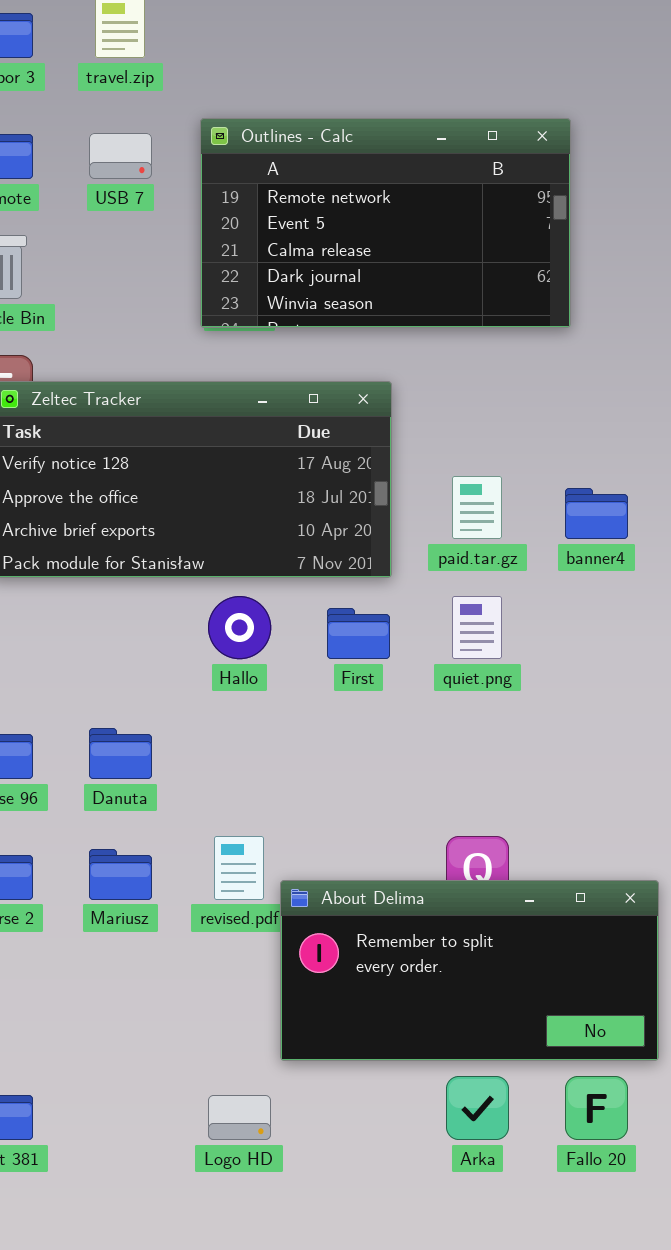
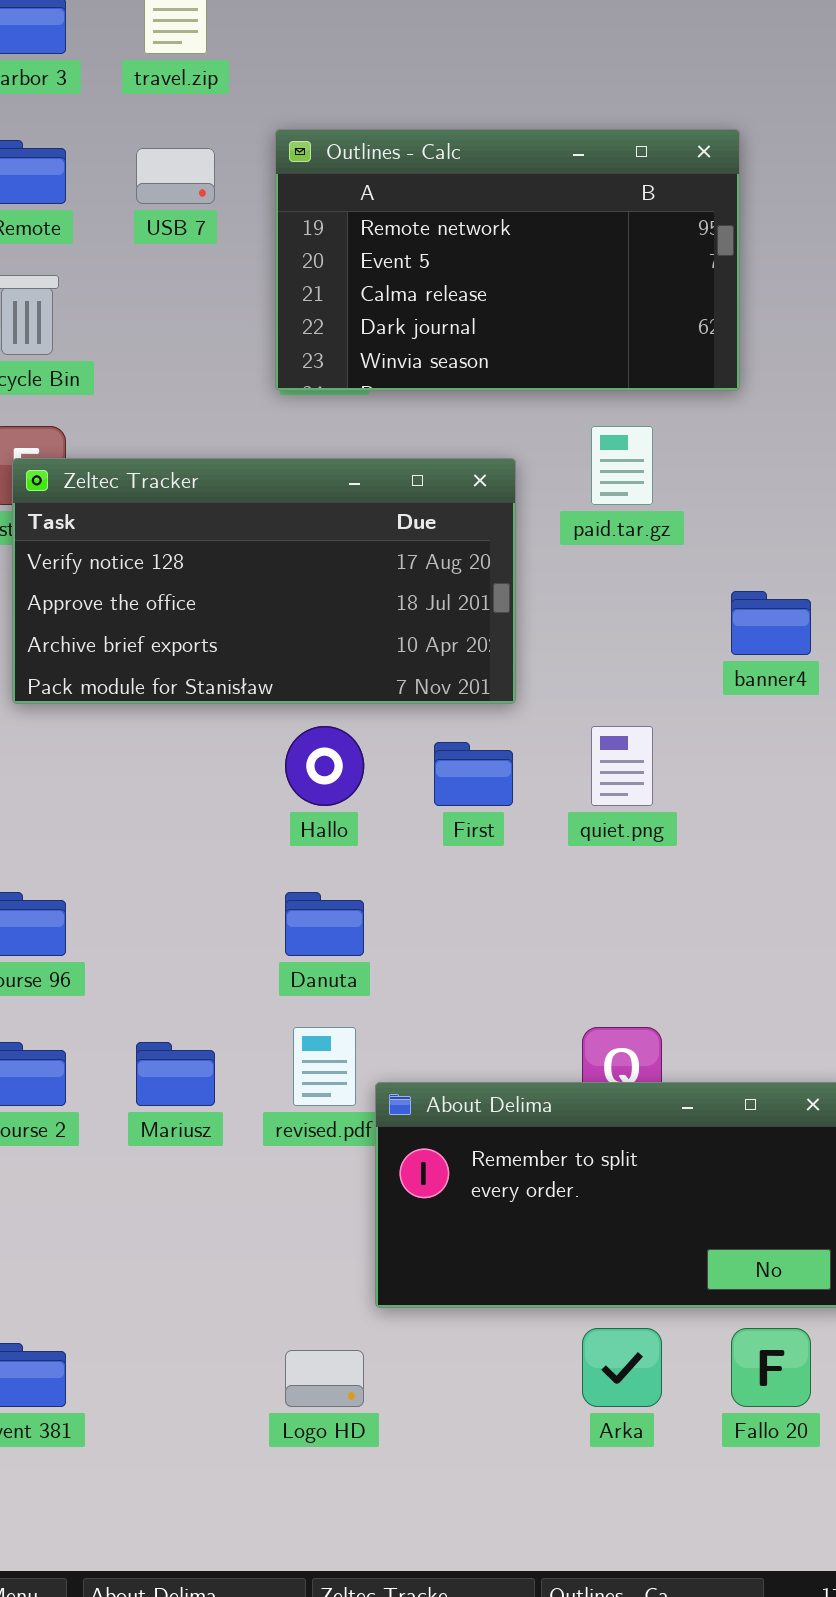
paid.tar.gz: [452,476,502,539] -> [591,426,653,505], moved
Danuta: [89,728,152,779] -> [285,892,364,956], moved

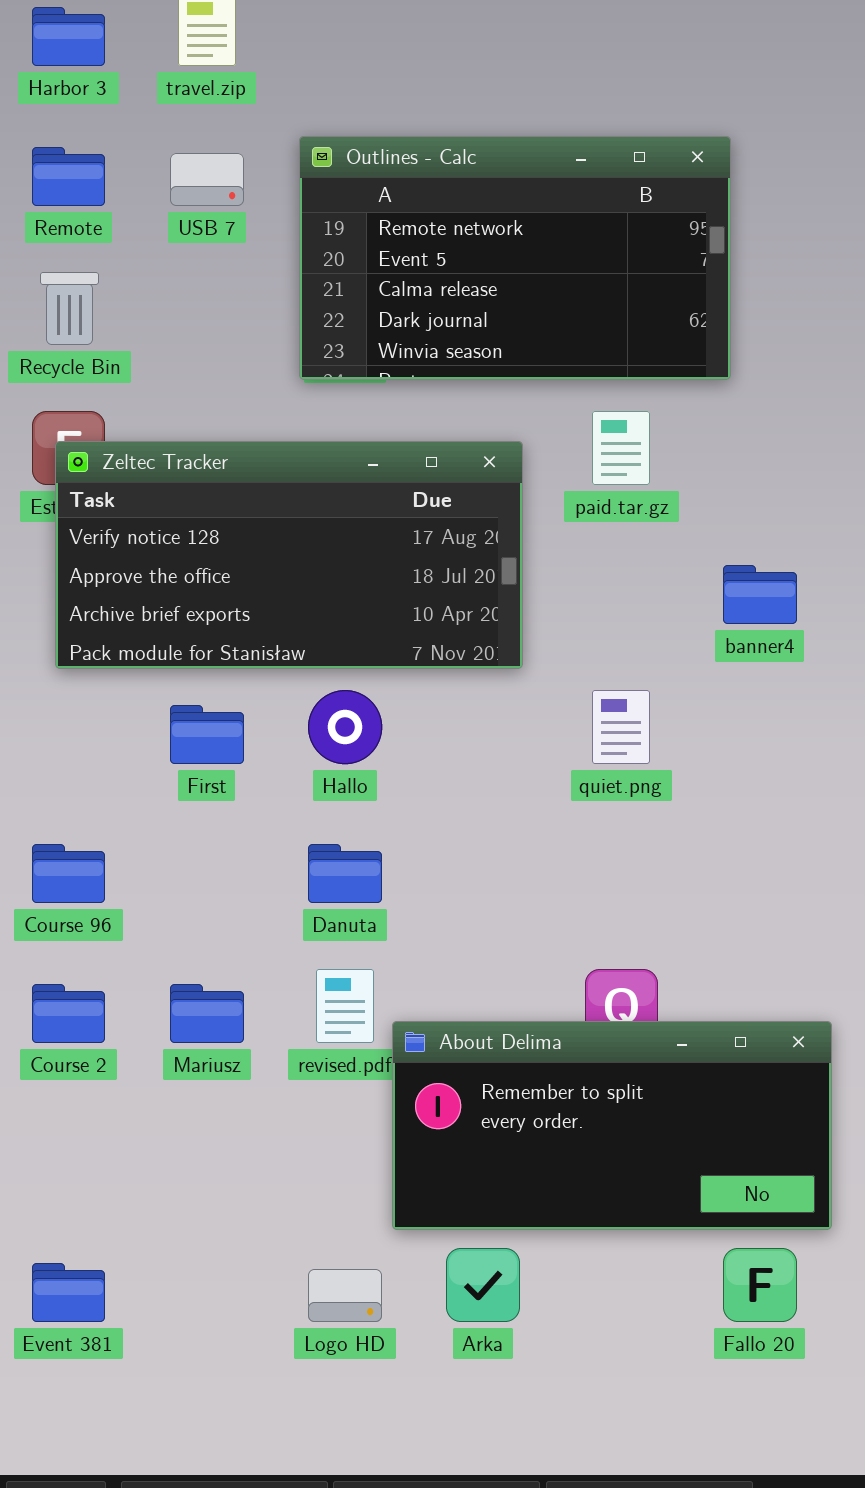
First: [434,742,513,806] -> [170,705,244,764], moved
Arka: [582,1328,662,1407] -> [446,1248,520,1322], moved

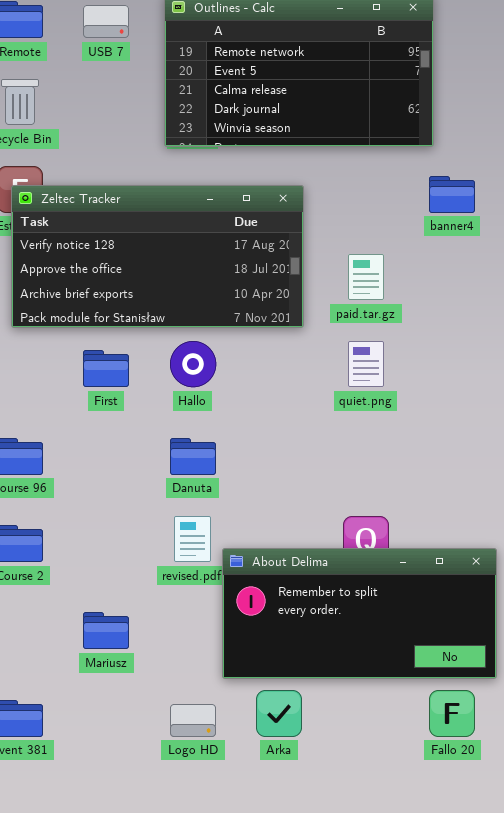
paid.tar.gz: [592,411,650,485] -> [348,254,384,300], moved
banner4: [723,565,797,624] -> [429,176,475,213], moved
Mariusz: [170,984,244,1043] -> [83,612,129,649], moved

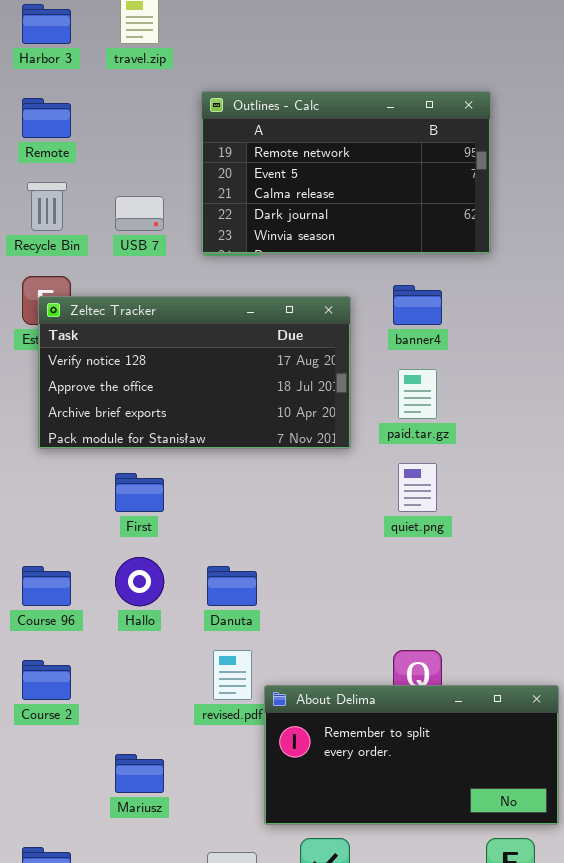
USB 7: [83,5,129,38] -> [115,196,164,231], moved
banner4: [429,176,475,213] -> [393,285,442,325], moved
Hallo: [170,341,216,387] -> [115,557,164,606], moved

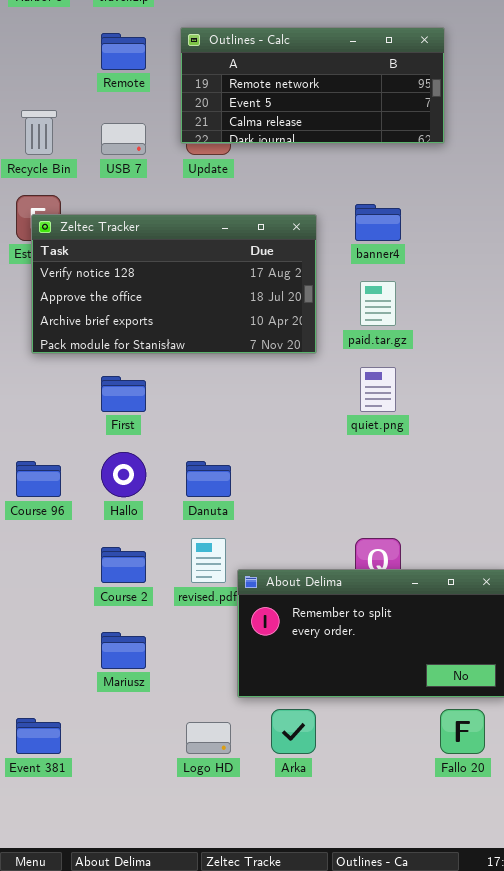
Outlines - Calc: [201,91,491,254] -> [180,27,445,144], resized
Remote: [22,98,71,138] -> [101,33,146,70], moved
Course 2: [22,660,71,700] -> [101,547,146,583], moved

